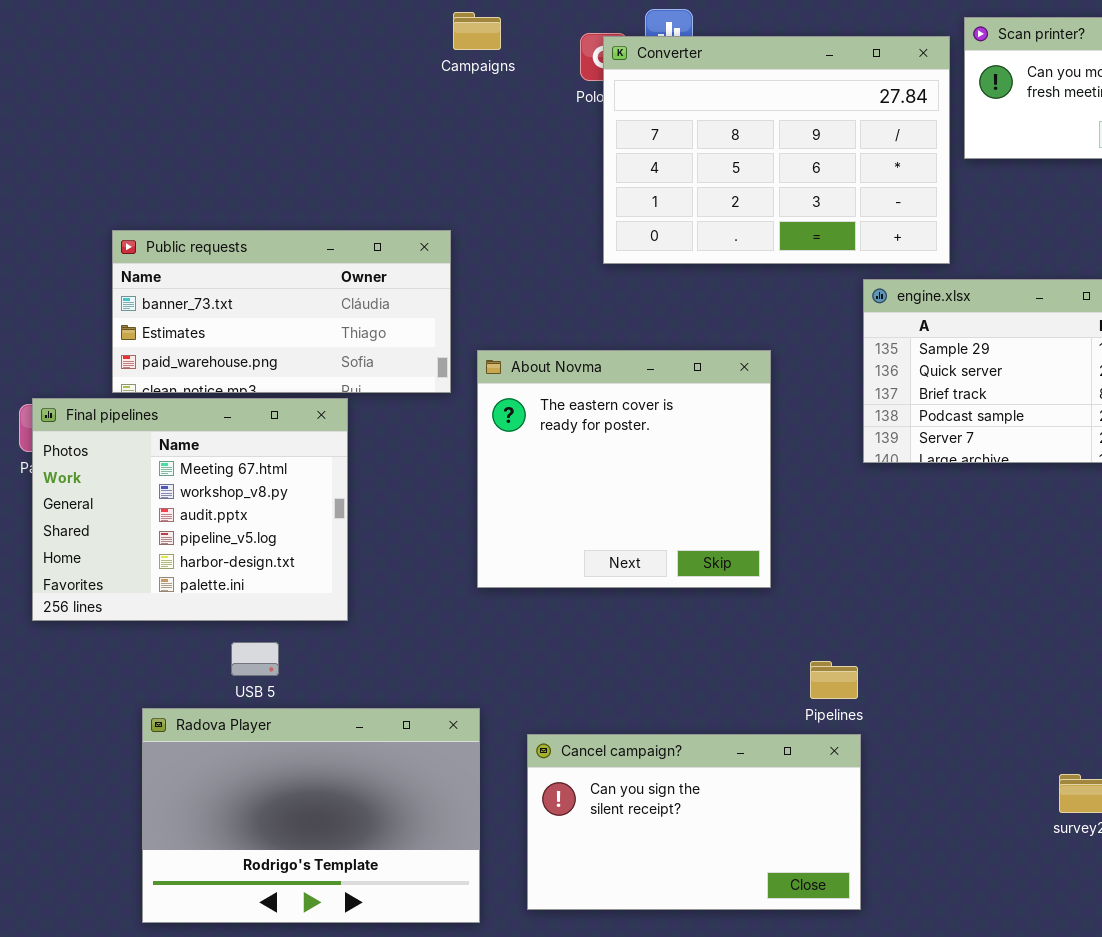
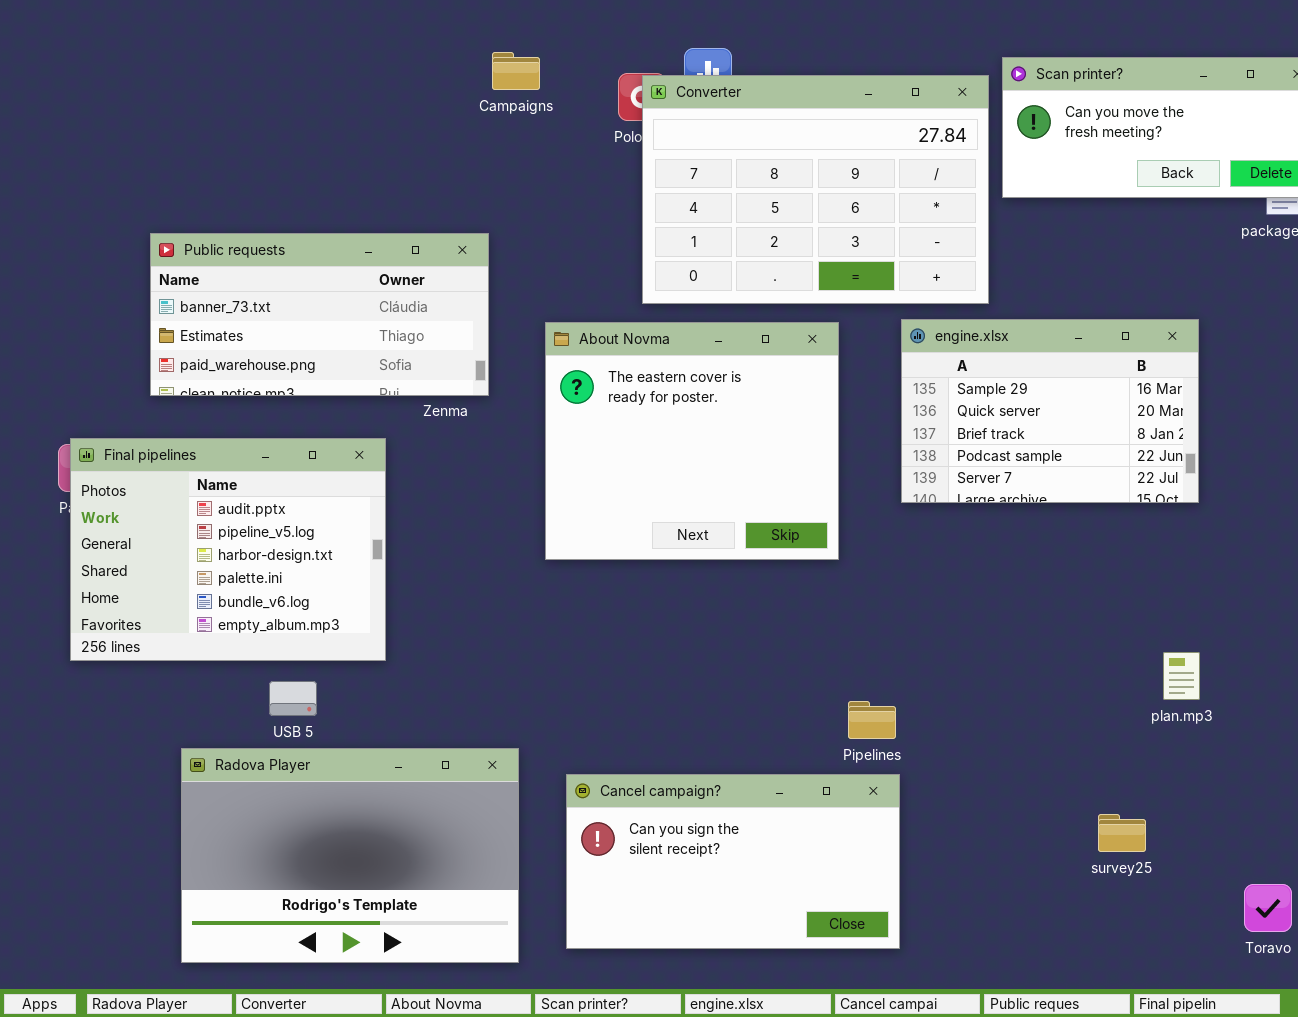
Public requests: [112,230,451,393] -> [150,233,489,396], moved
About Novma: [477,350,771,588] -> [545,322,839,560], moved
Final pipelines: [32,398,348,621] -> [70,438,386,661], scrolled down 2 rows

